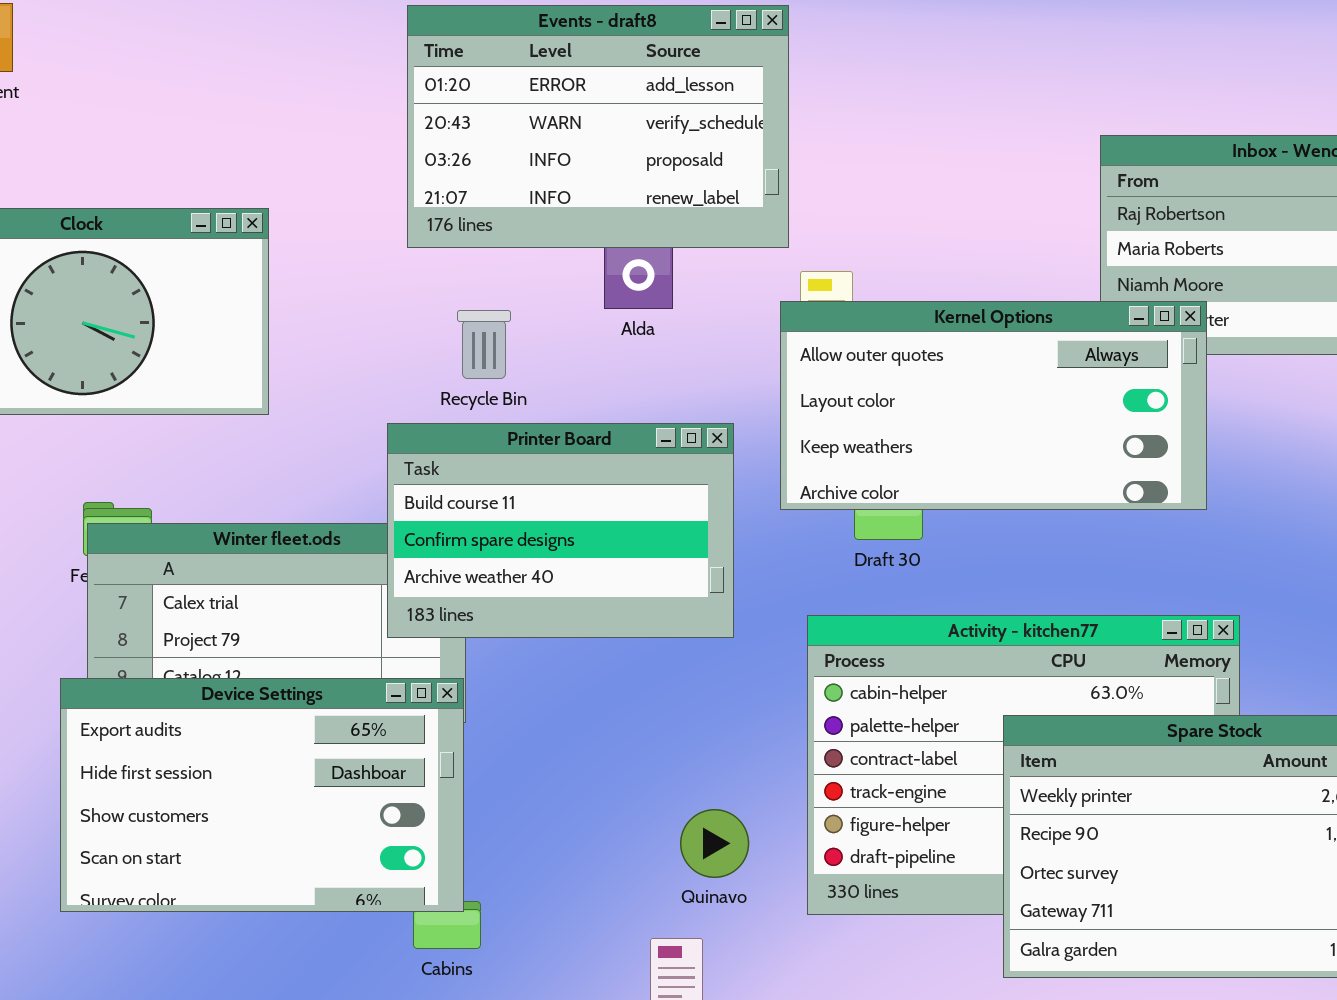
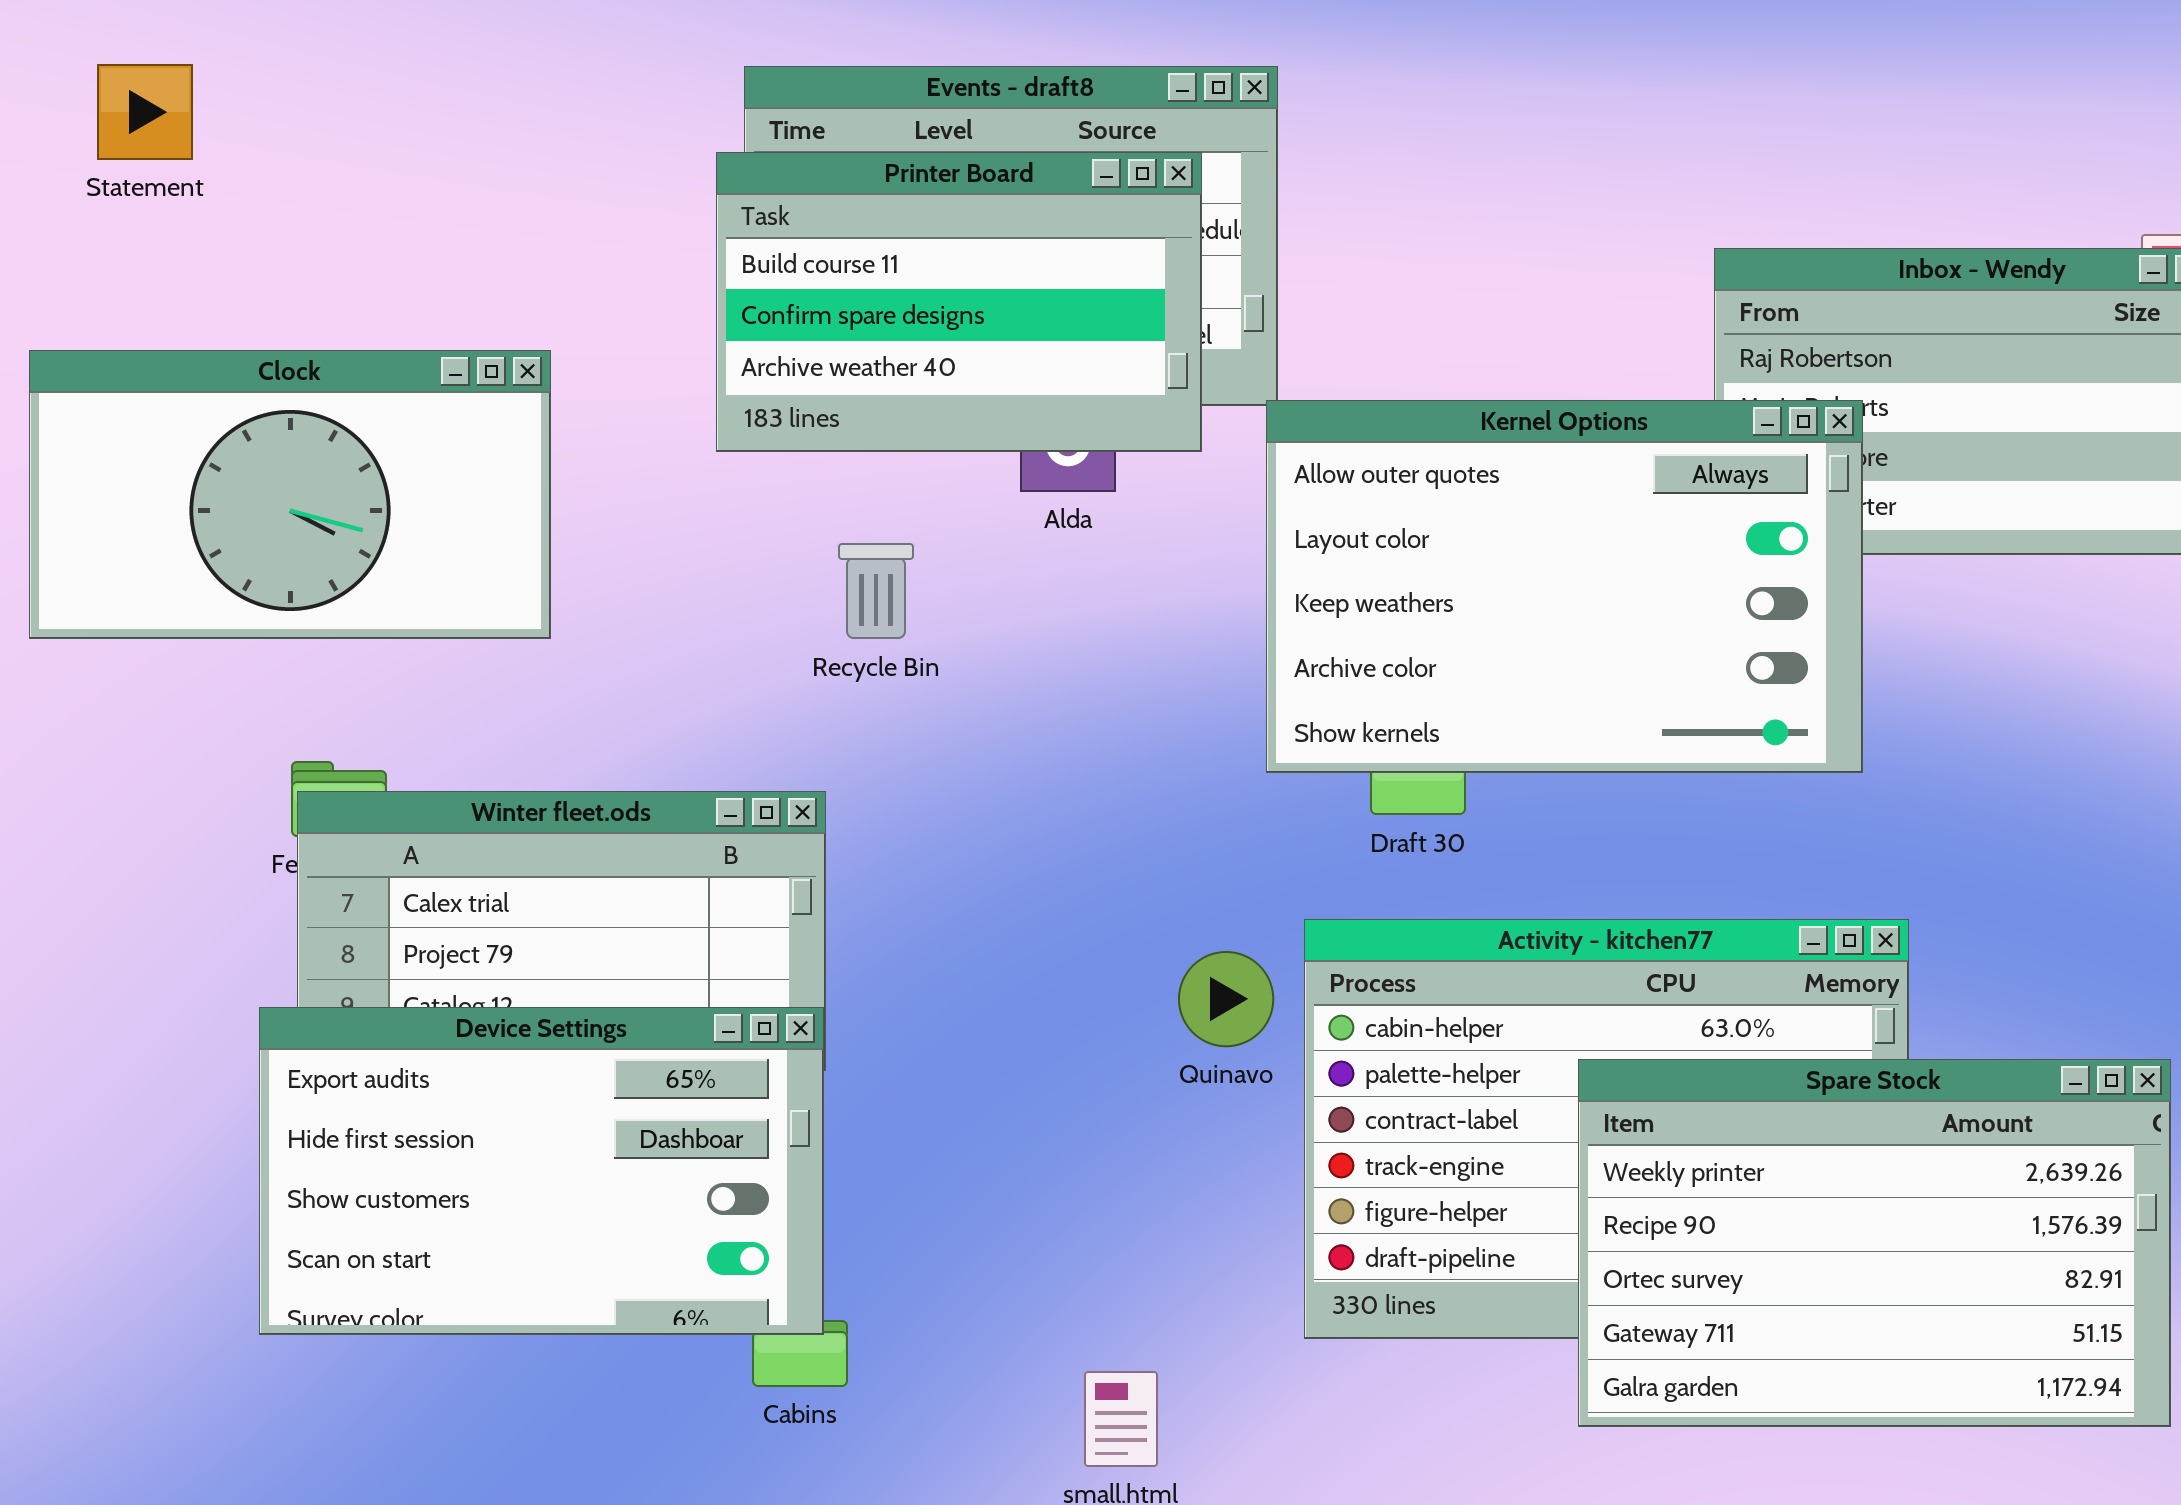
Kernel Options: [780,301,1207,510] -> [1266,400,1863,773], resized
Recycle Bin: [457,310,511,379] -> [838,543,914,639], moved
Printer Board: [387,423,734,638] -> [716,152,1202,452], moved
Quinavo: [680,809,749,878] -> [1178,951,1274,1047], moved

